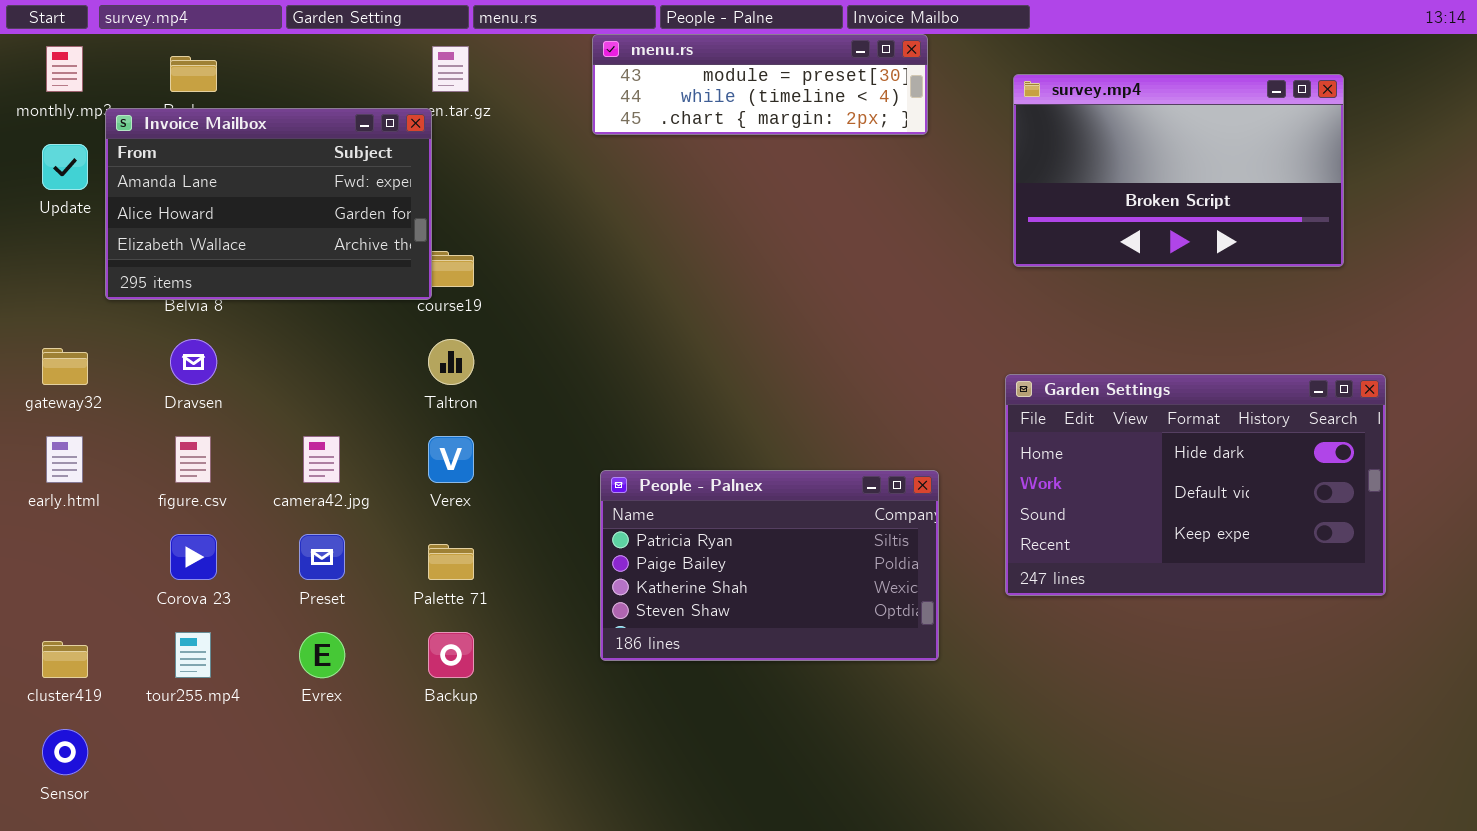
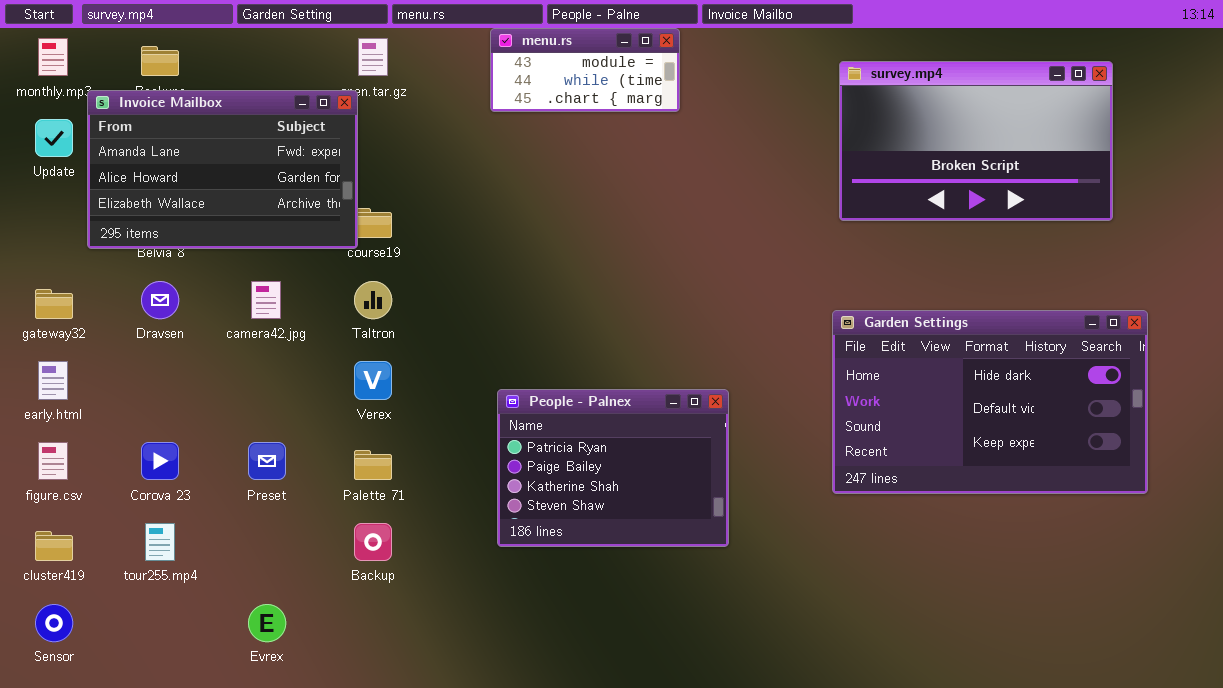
menu.rs: [592,34,928,135] -> [490,28,680,112], resized
figure.csv: [175,436,211,483] -> [38,442,68,480], moved
camera42.jpg: [303,436,340,483] -> [251,281,281,319], moved
People - Palnex: [600,470,939,661] -> [497,389,729,547], resized
Evrex: [299,632,345,678] -> [248,604,286,642], moved

